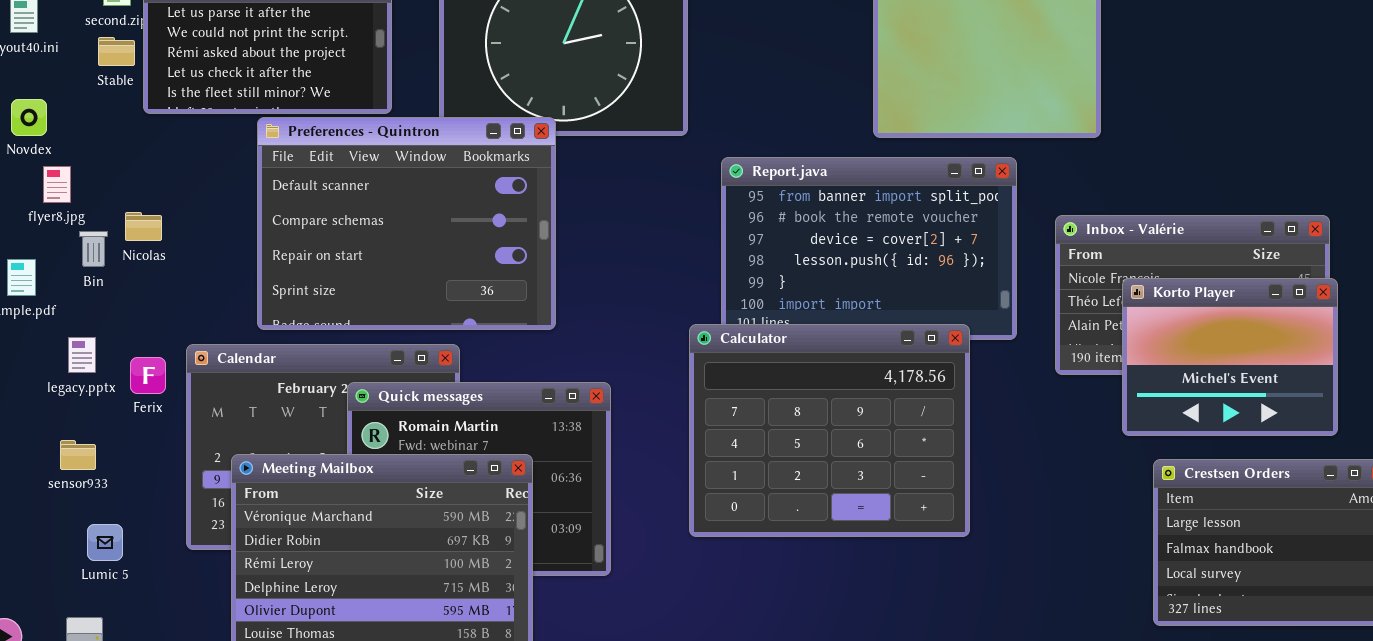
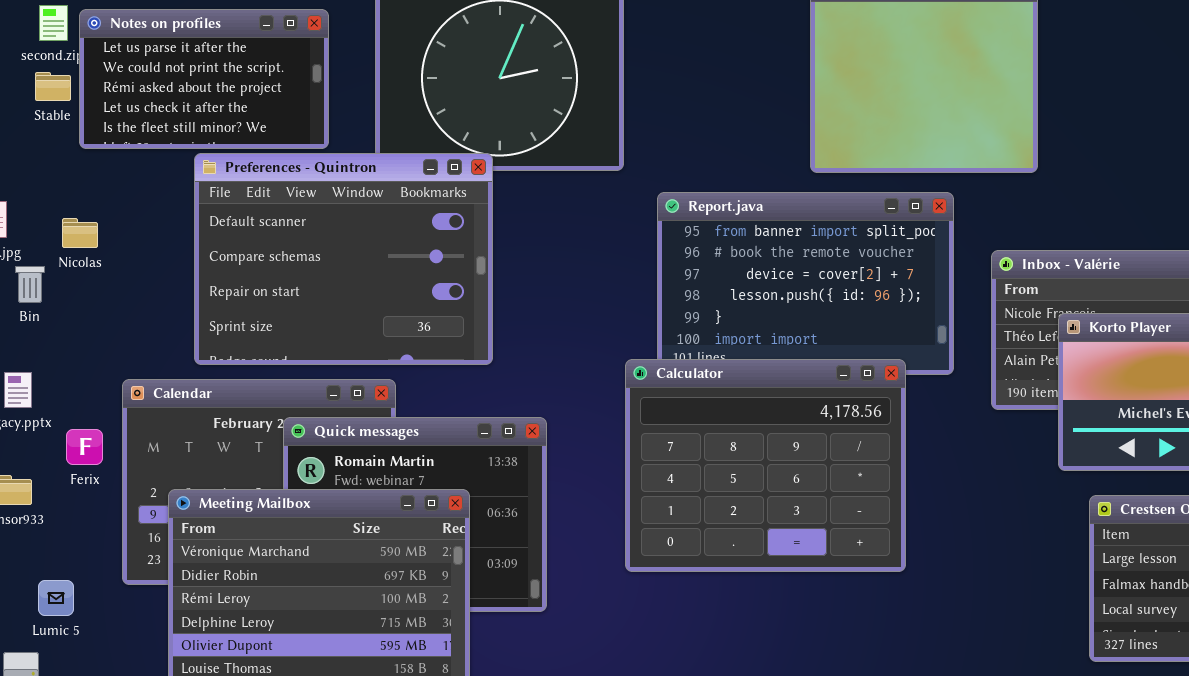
Nicolas: [125,212,162,241] -> [62,218,98,248], moved
Ferix: [130,357,166,394] -> [66,429,103,465], moved
Lumic 5: [87,524,123,561] -> [38,580,74,616], moved

